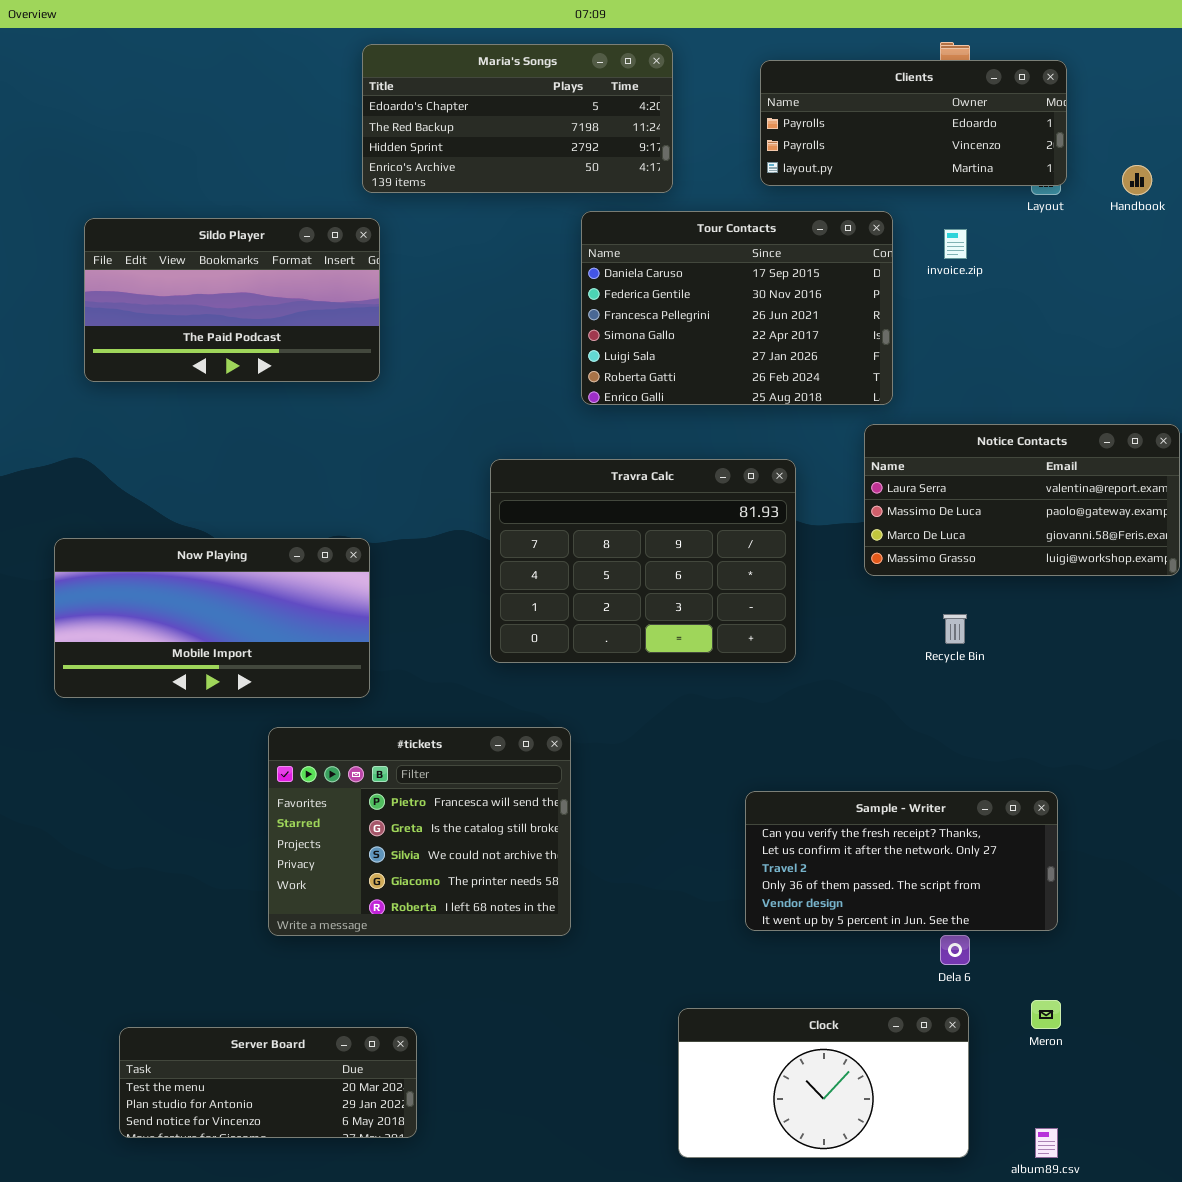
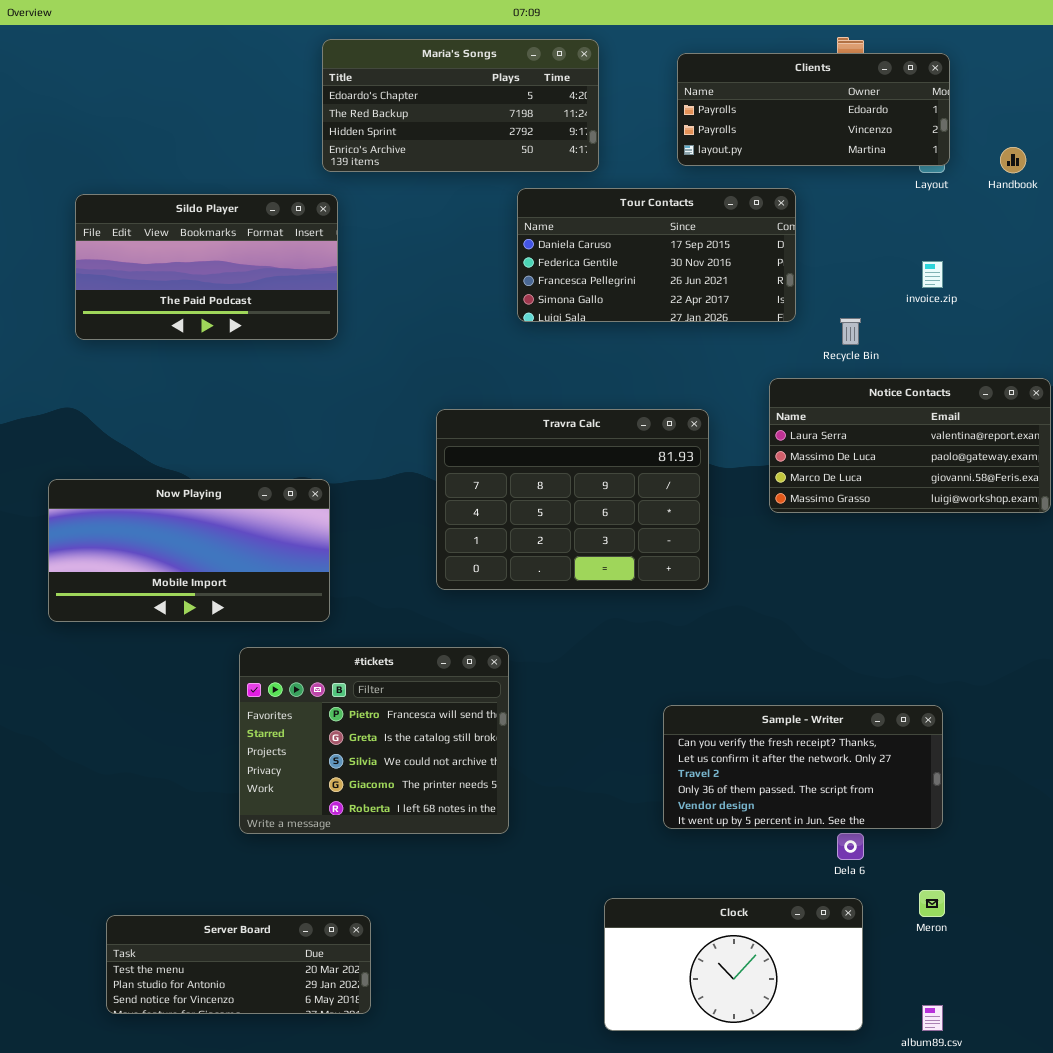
Tour Contacts: [581,211,893,405] -> [517,188,796,322], resized
invoice.zip: [944,229,967,259] -> [922,261,943,288], moved
Recycle Bin: [943,614,967,644] -> [840,318,861,345], moved

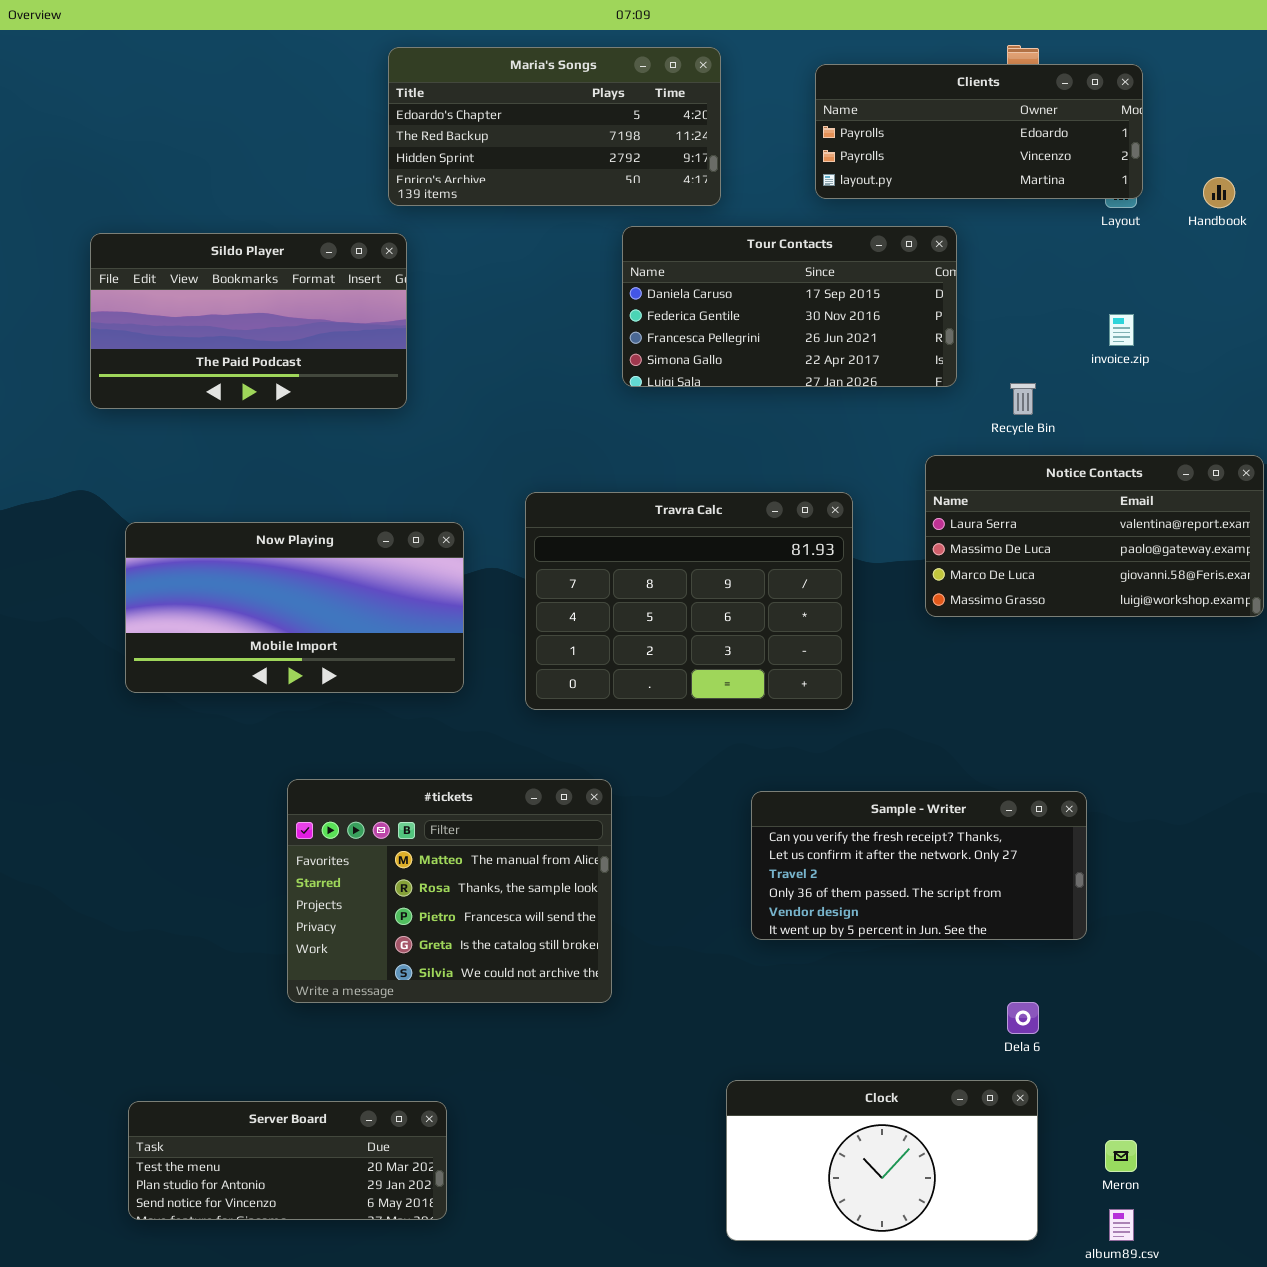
Now Playing: [48,479,330,622] -> [125,522,464,693], moved
#tickets: [239,647,509,834] -> [287,779,612,1003], scrolled up 2 rows
Sample - Writer: [663,705,943,829] -> [751,791,1087,940], moved
Meron: [919,890,945,917] -> [1105,1140,1137,1172], moved

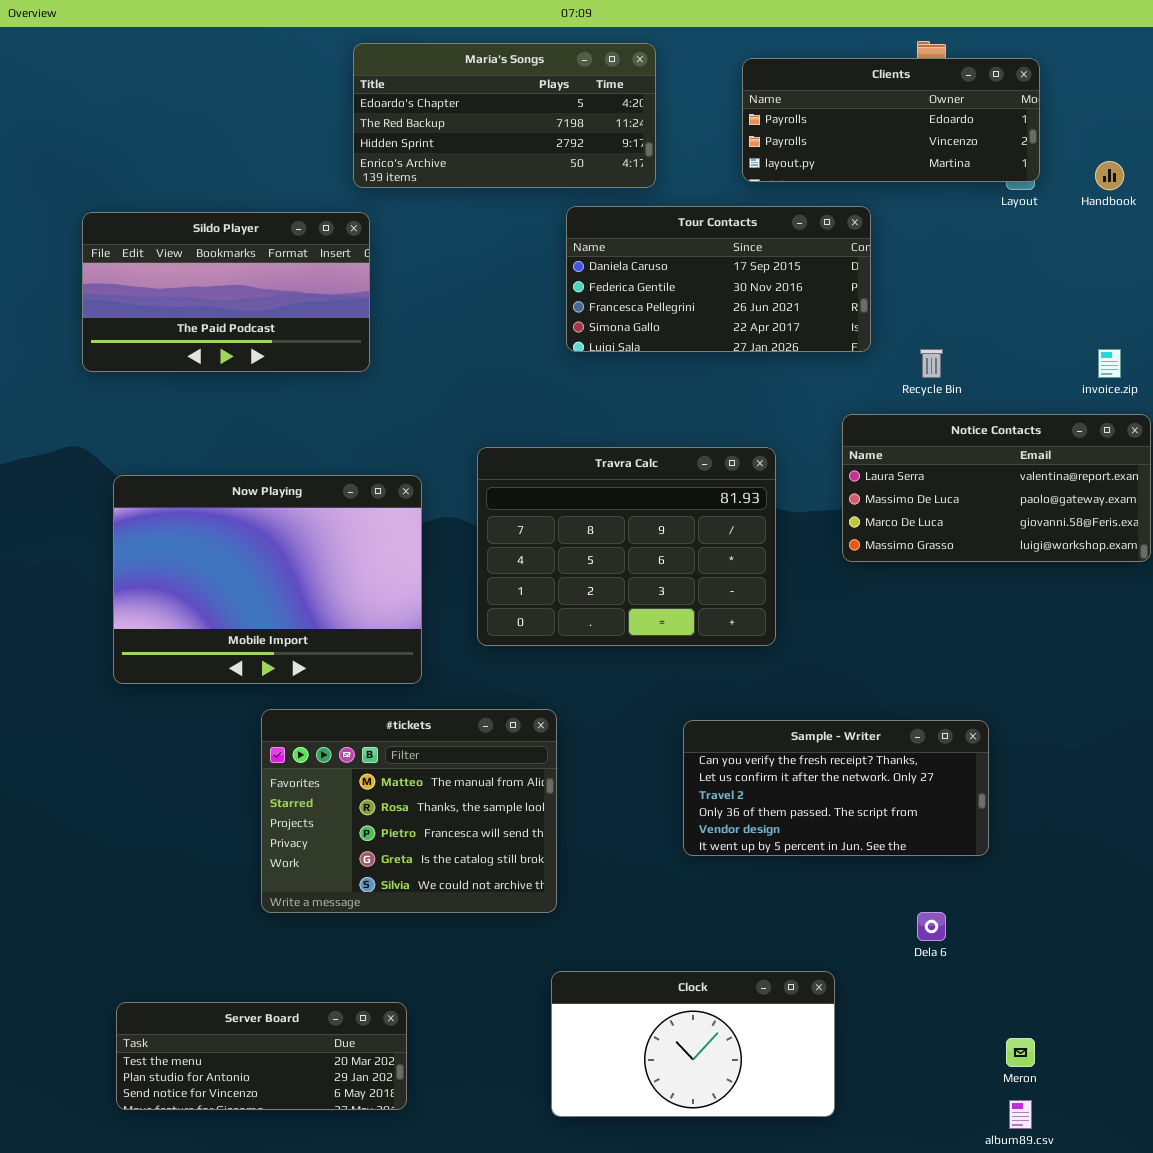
invoice.zip: [1109,314,1134,346] -> [1098,349,1121,378], moved
Now Playing: [125,522,464,693] -> [113,475,422,684], resized
Clock: [726,1080,1038,1241] -> [551,971,835,1117], moved

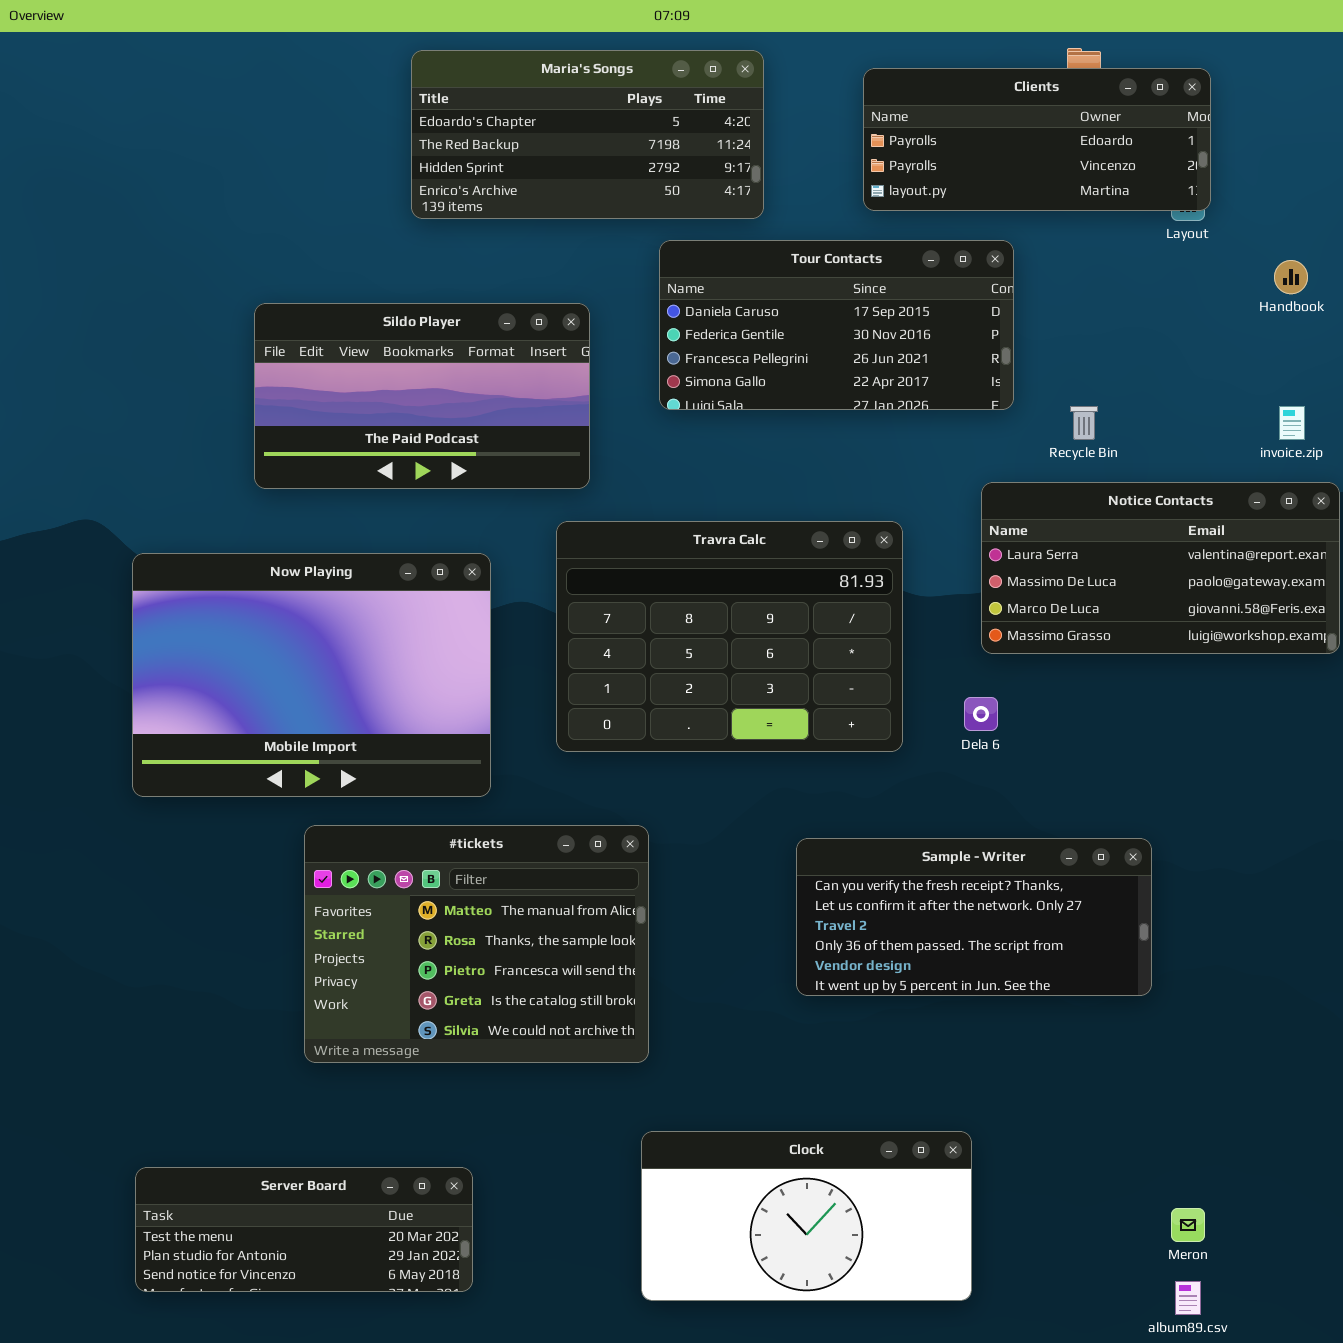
Handbook: [1095,161,1124,190] -> [1274,260,1308,294], moved
Sildo Player: [82,212,370,372] -> [254,303,590,489], moved
Dela 6: [917,912,946,941] -> [964,697,998,731], moved

